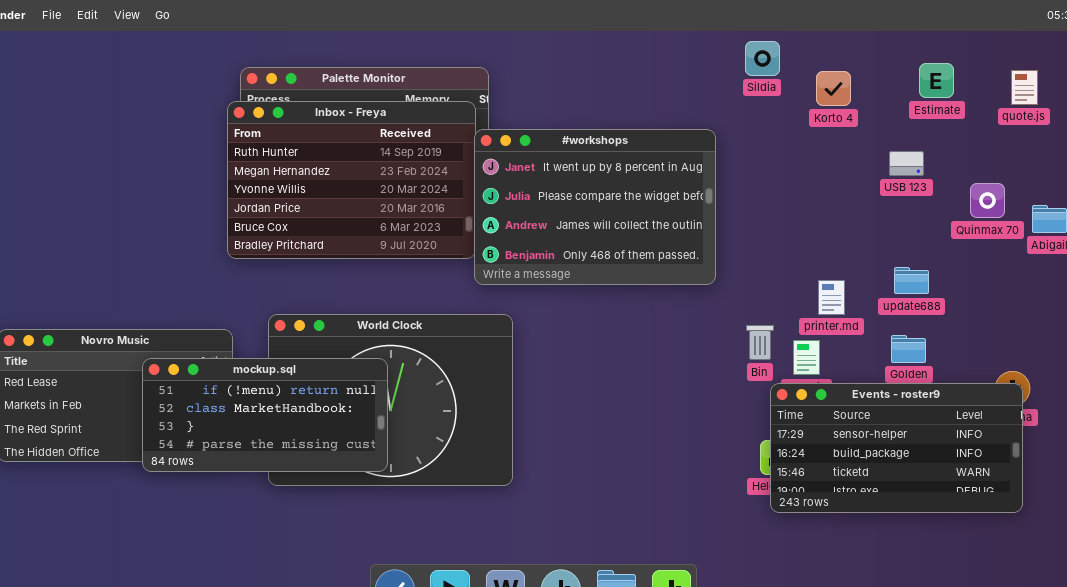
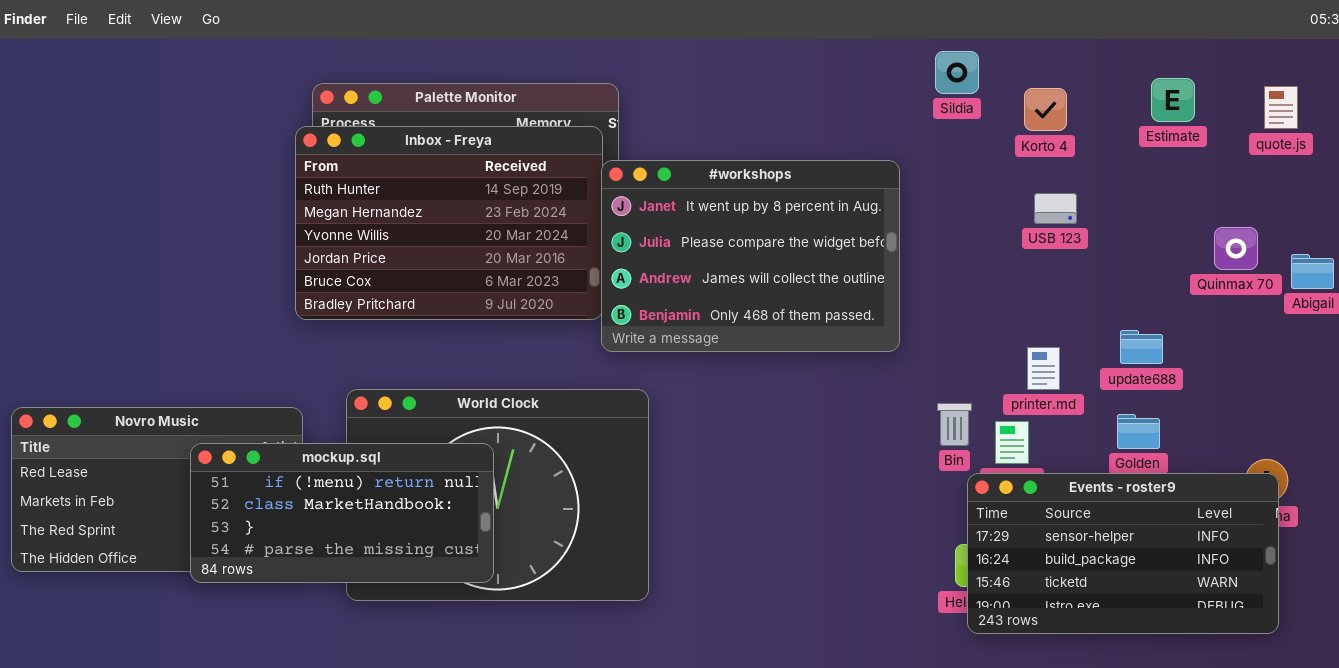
USB 123: [889,151,924,176] -> [1034,193,1077,224], moved

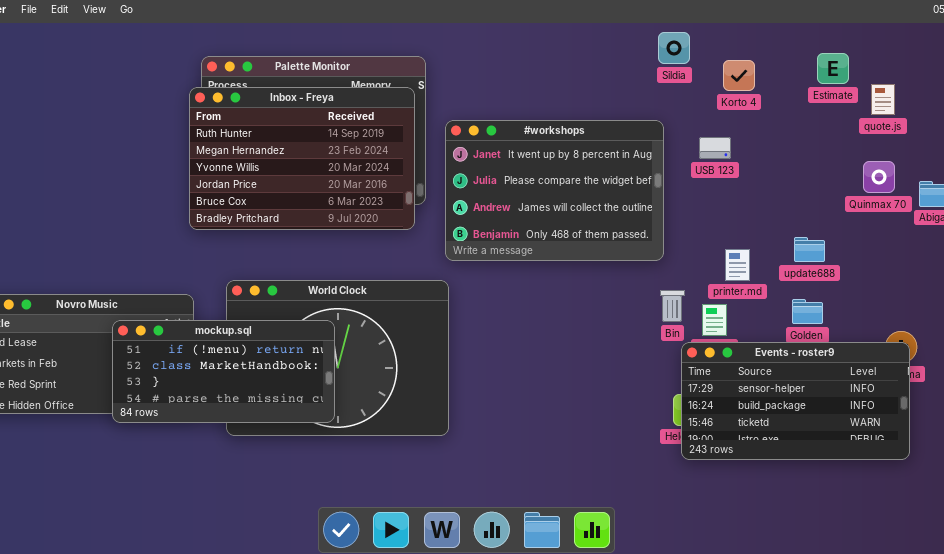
quote.js: [1264,86,1298,129] -> [871,84,895,115], moved
#workshops: [601,160,900,352] -> [445,120,664,261], moved
USB 123: [1034,193,1077,224] -> [699,137,731,159], moved

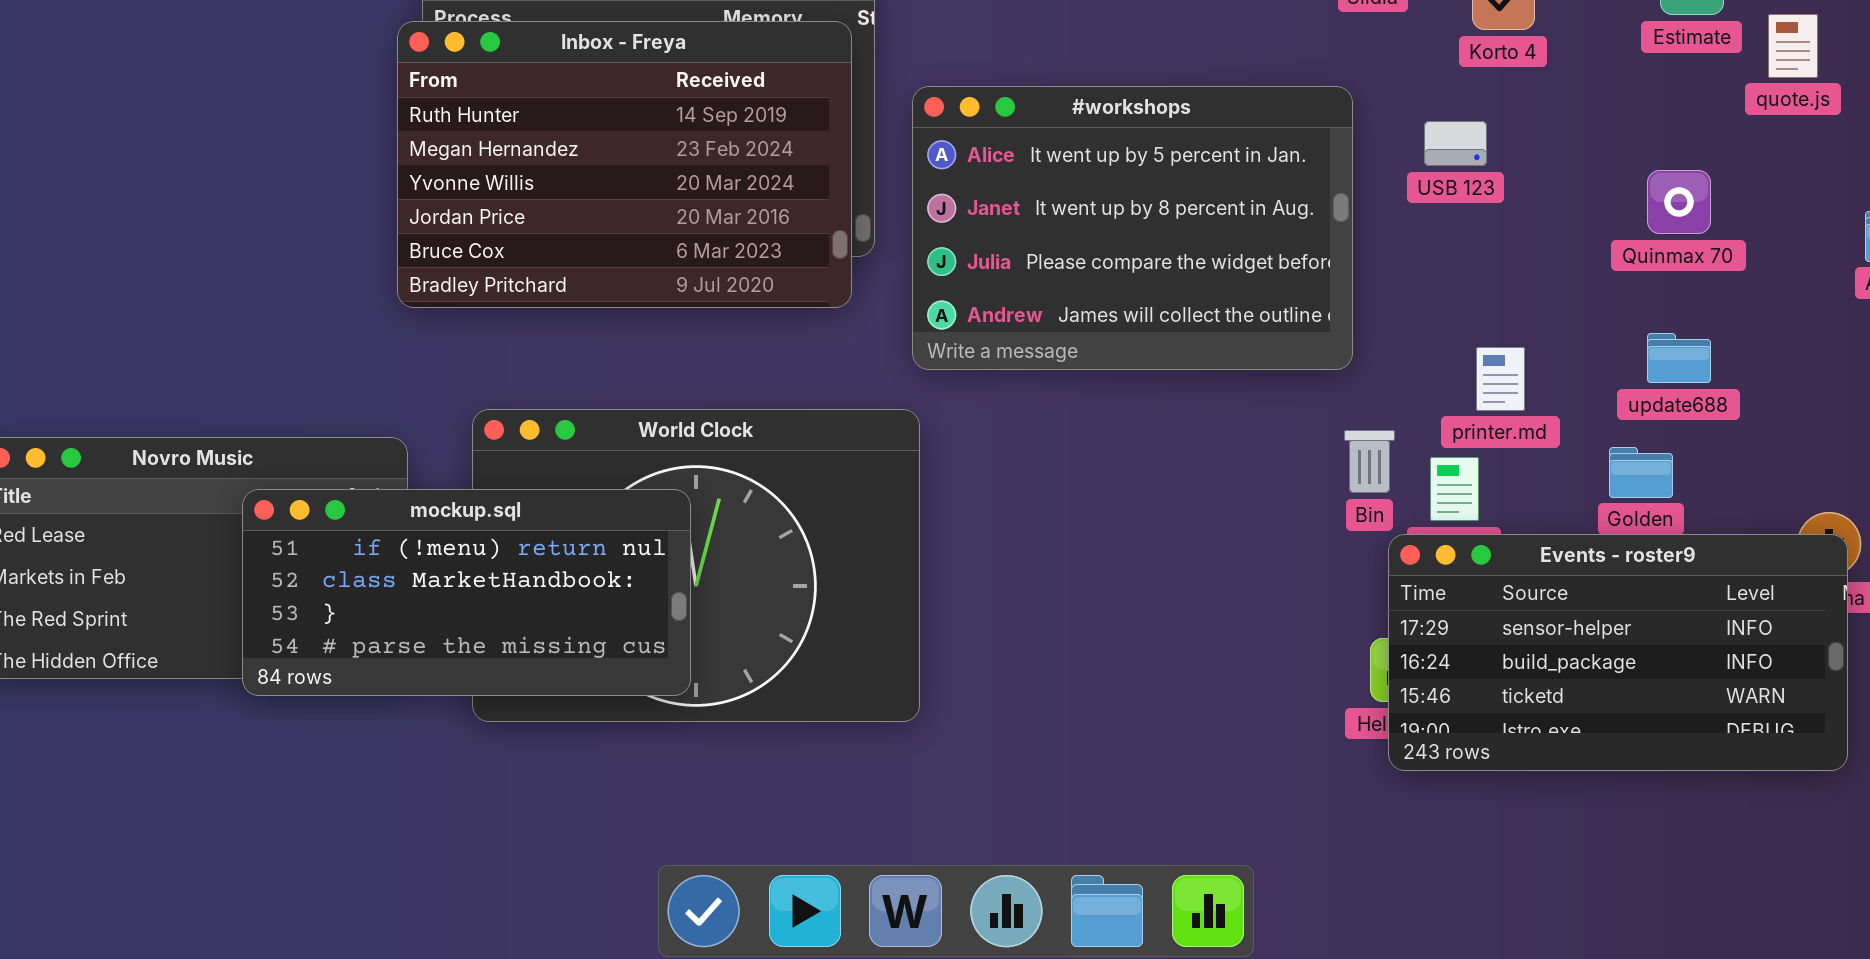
#workshops: [445,120,664,261] -> [912,86,1353,370], scrolled up 1 row
Quinmax 70: [863,161,895,193] -> [1647,170,1711,234], moved
update688: [794,237,825,262] -> [1647,333,1711,383], moved

